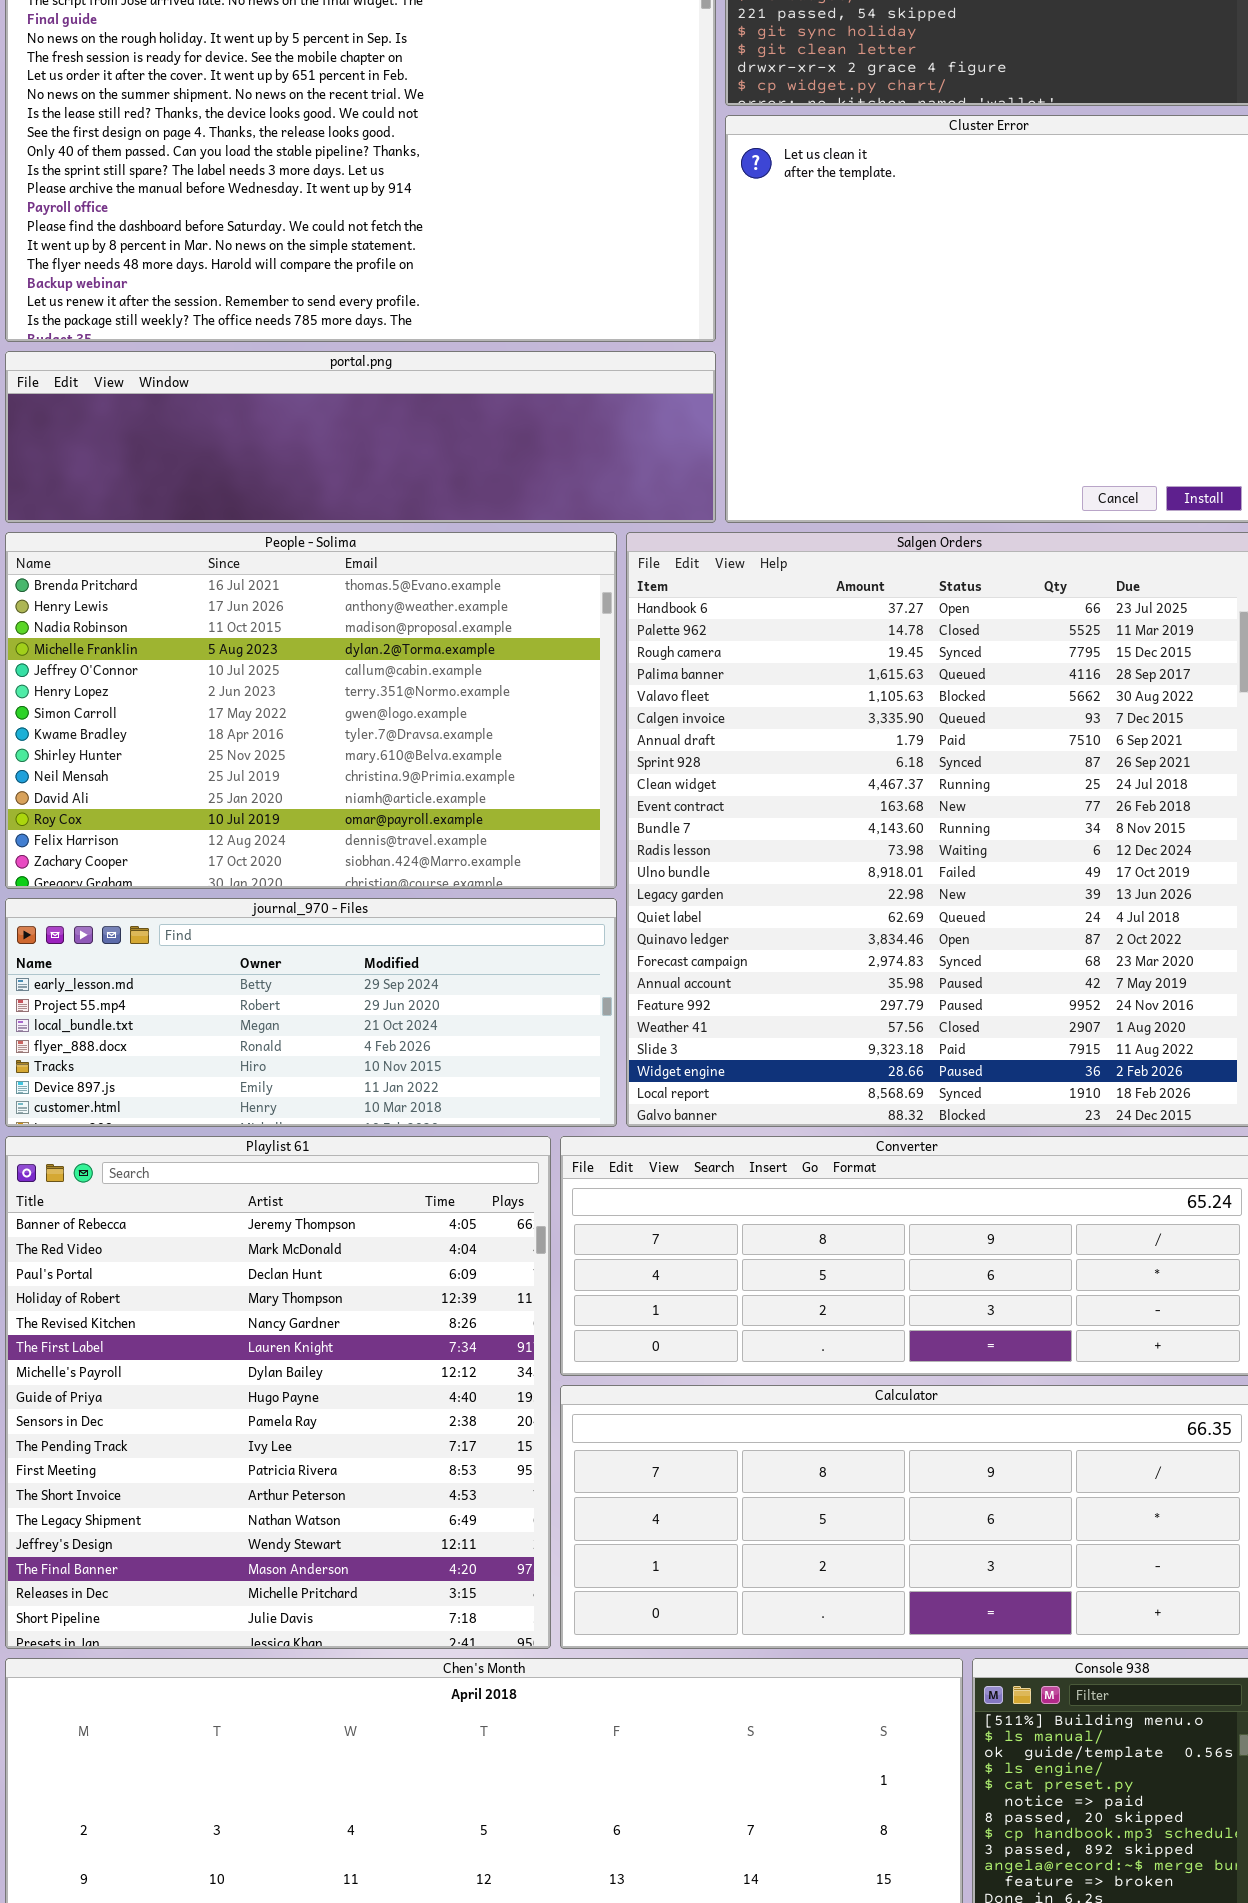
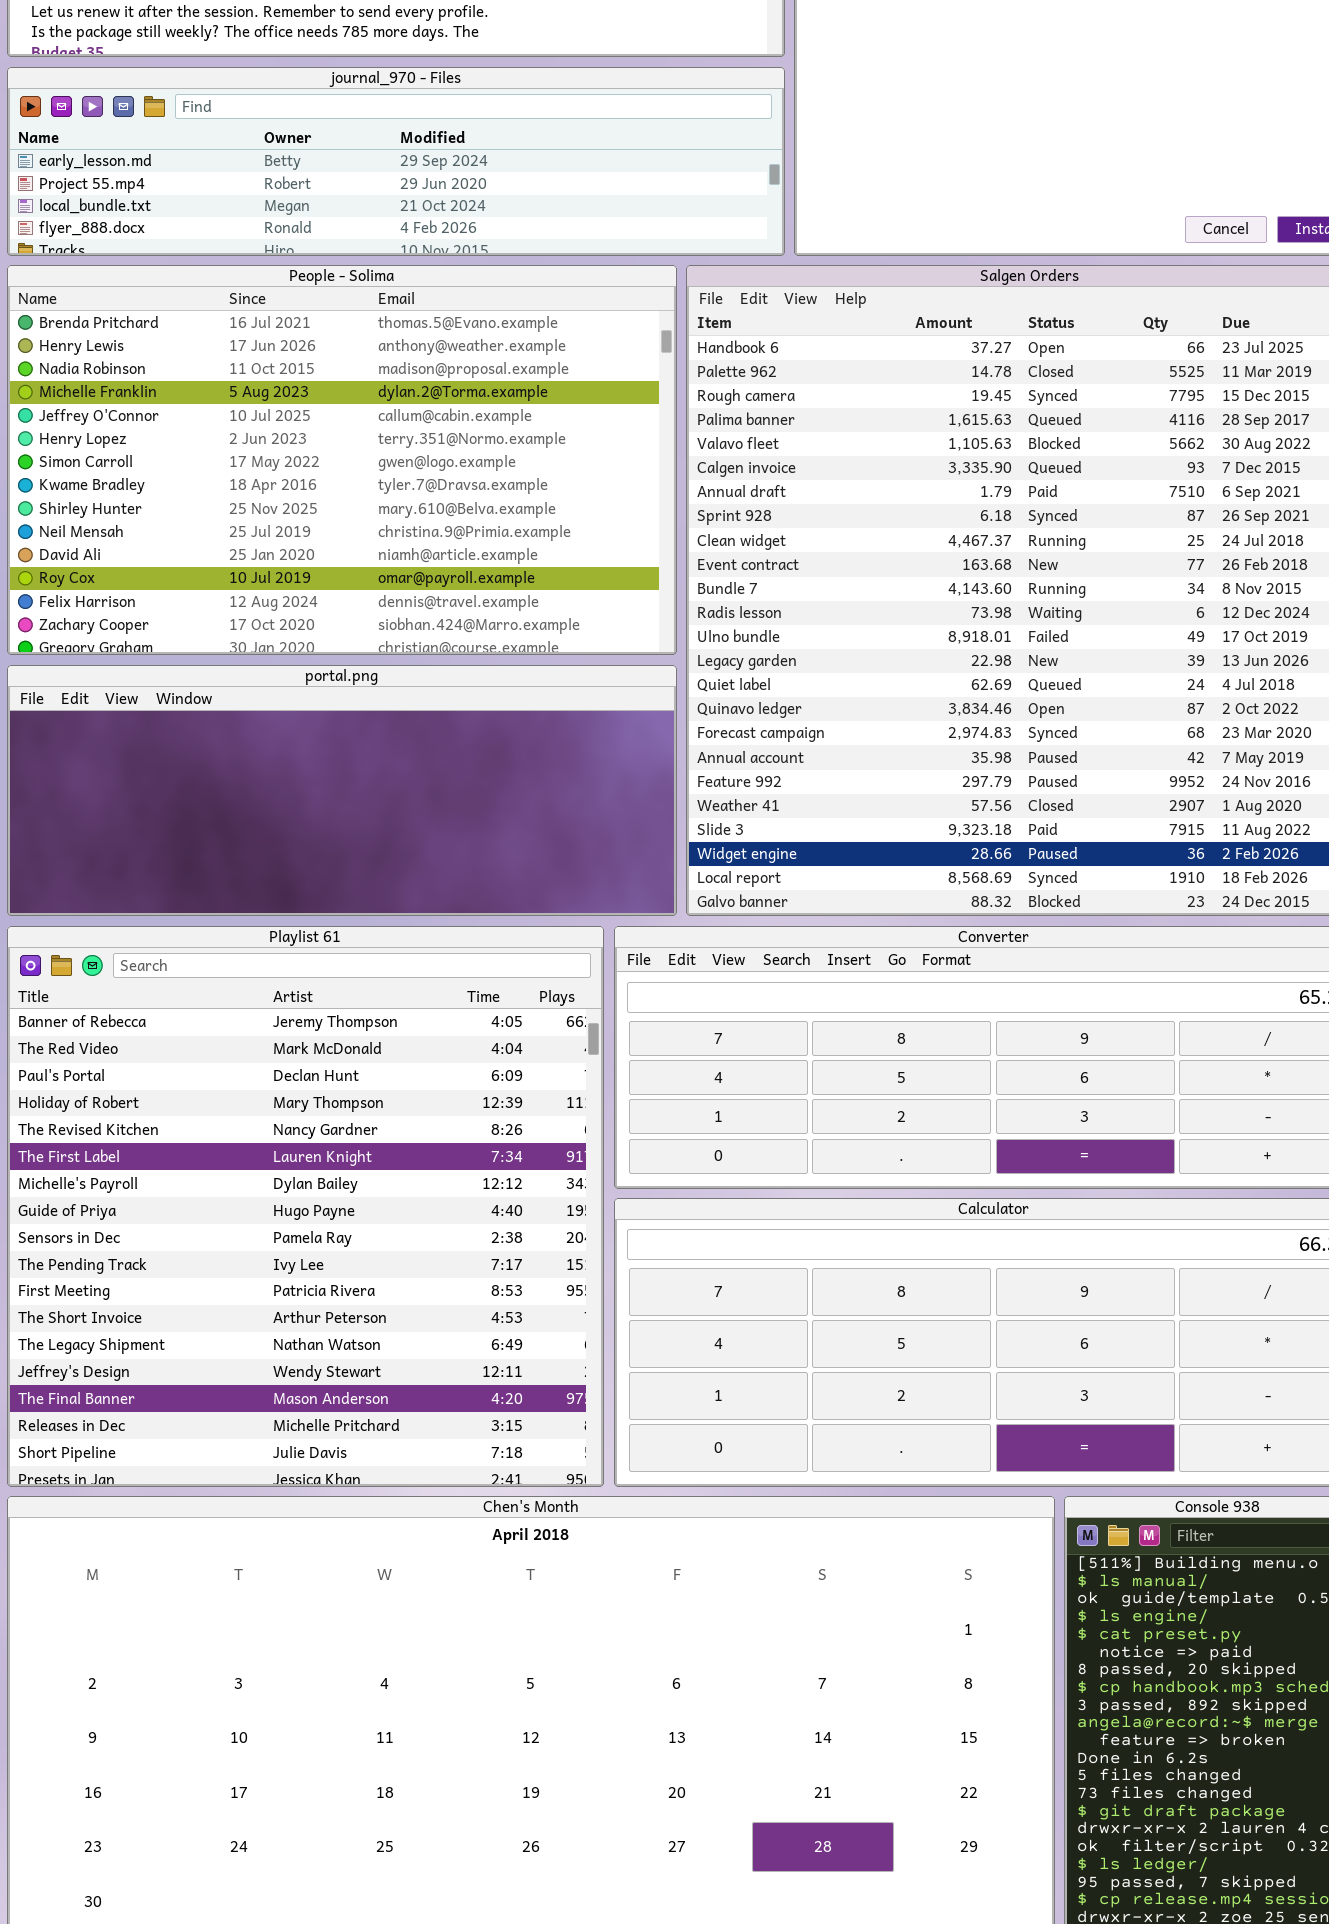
portal.png: [5,351,716,523] -> [7,665,677,916], moved, resized
journal_970 - Files: [5,898,617,1127] -> [7,67,785,256], moved, resized

